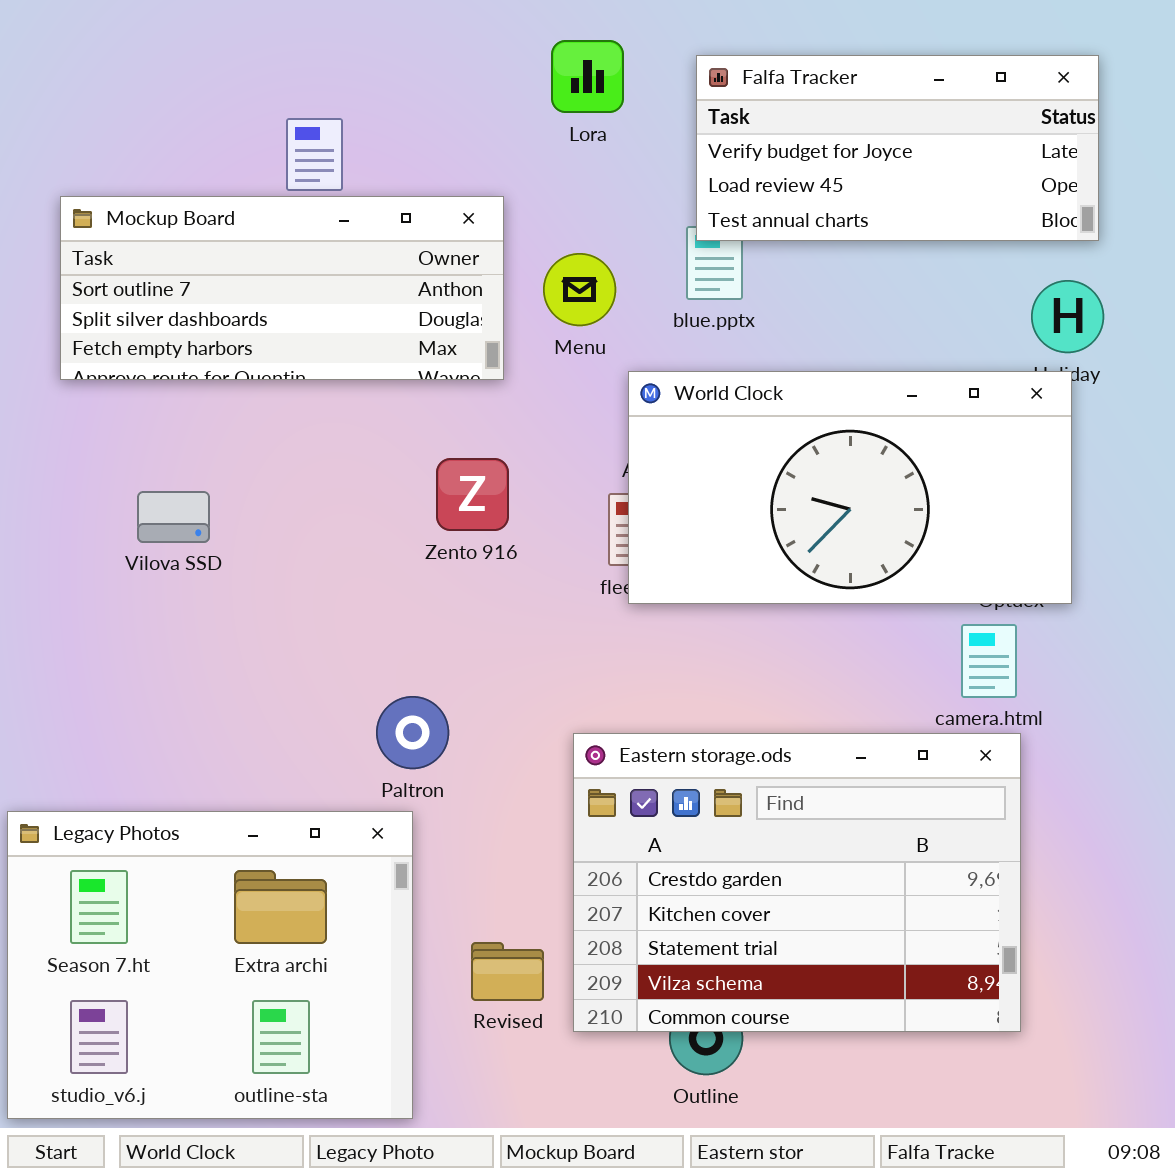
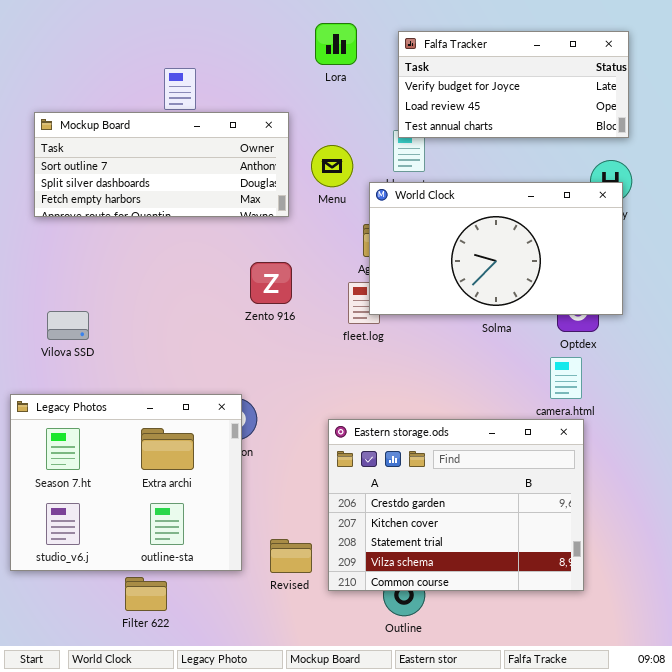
World Clock: [628,371,1072,604] -> [369,182,623,315], moved
Vilova SSD: [137,491,210,543] -> [47,311,89,340], moved
Legacy Photos: [7,811,413,1119] -> [10,394,242,571], moved

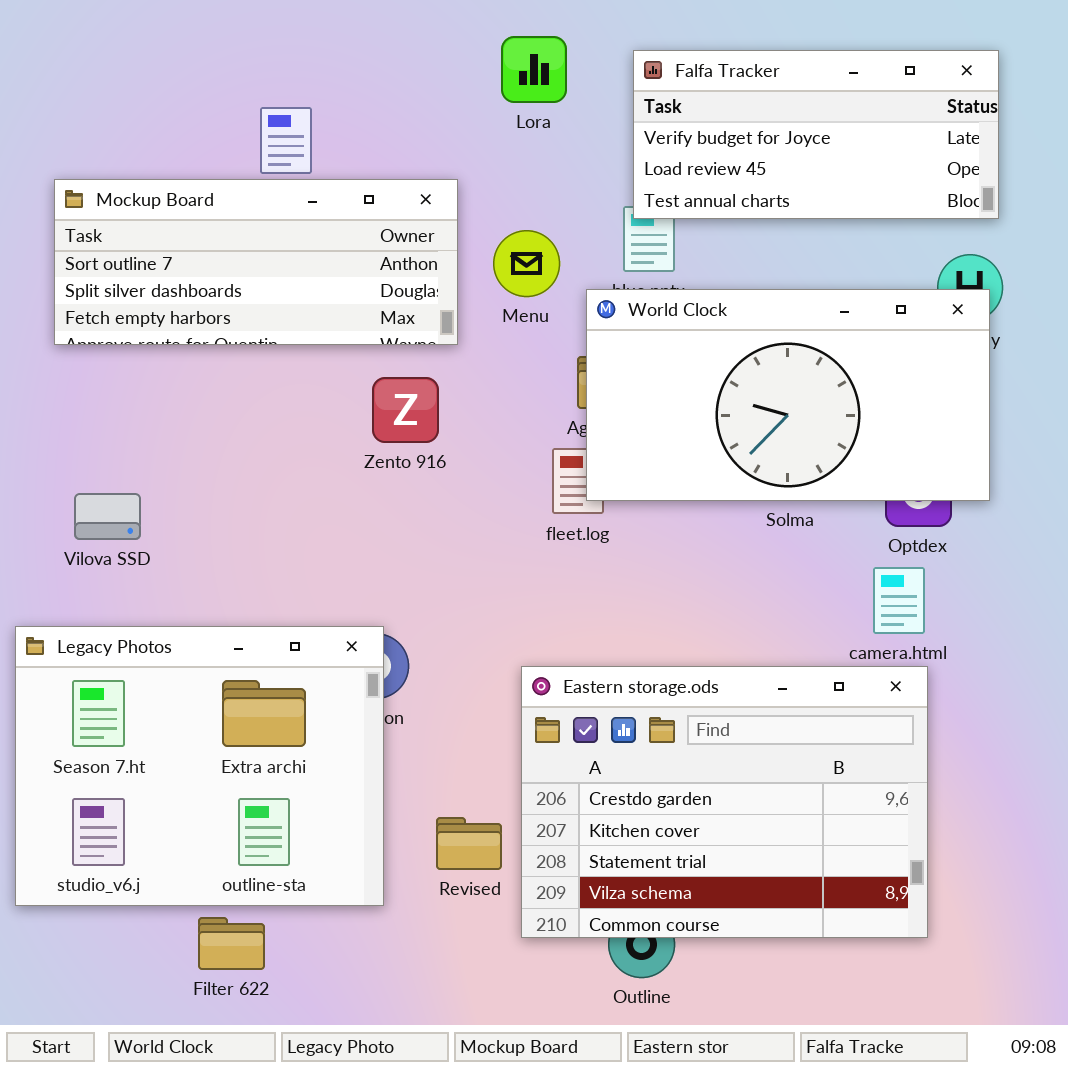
Zento 916: [250,262,292,304] -> [372,377,439,443], moved
Revised: [270,539,312,573] -> [436,817,502,870], moved

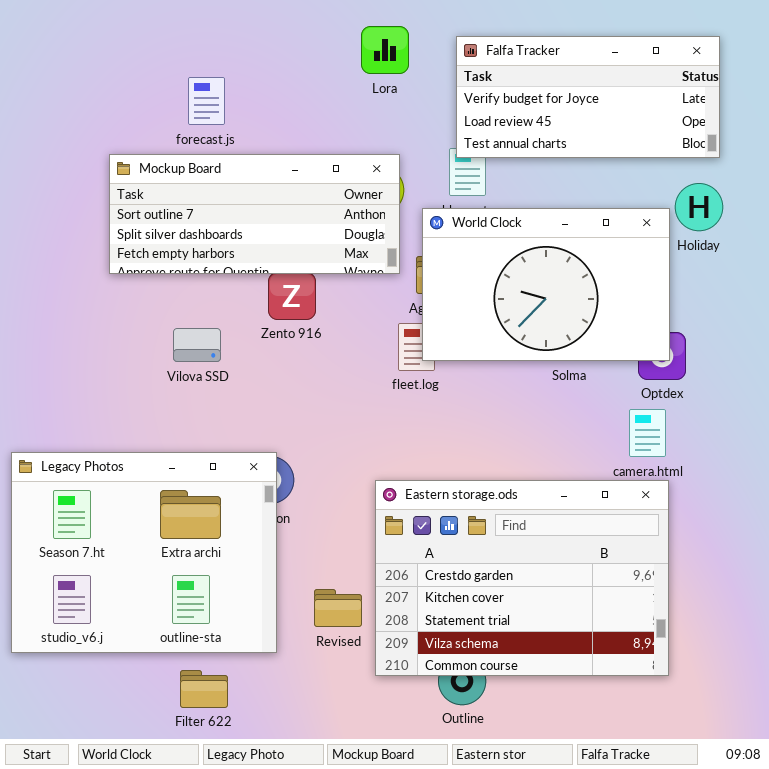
Mockup Board: [54,179,458,345] -> [109,154,400,274], moved
World Clock: [586,289,990,501] -> [422,208,670,361], resized
Vilova SSD: [74,493,141,540] -> [173,328,221,362], moved
Filter 622: [198,917,265,970] -> [180,670,228,708], moved

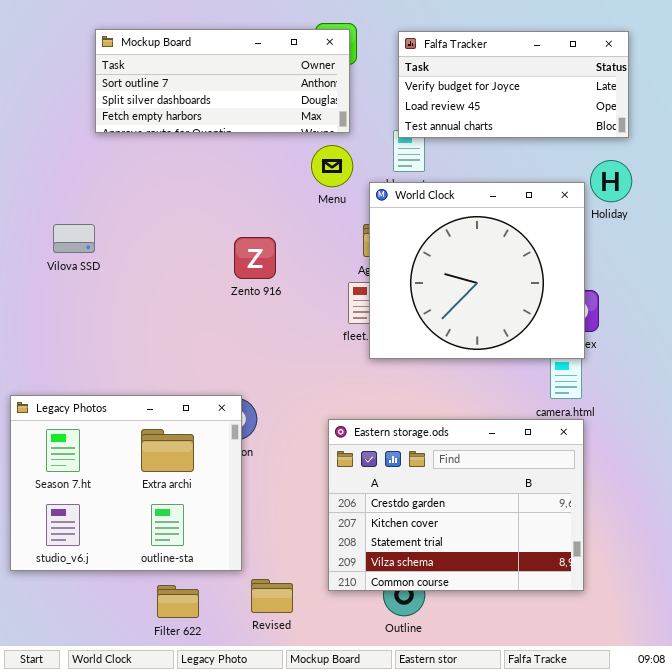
Mockup Board: [109,154,400,274] -> [95,29,350,133], moved
World Clock: [422,208,670,361] -> [369,182,585,359], resized
Vilova SSD: [173,328,221,362] -> [53,224,95,253], moved
Revised: [314,589,362,627] -> [251,579,293,613], moved

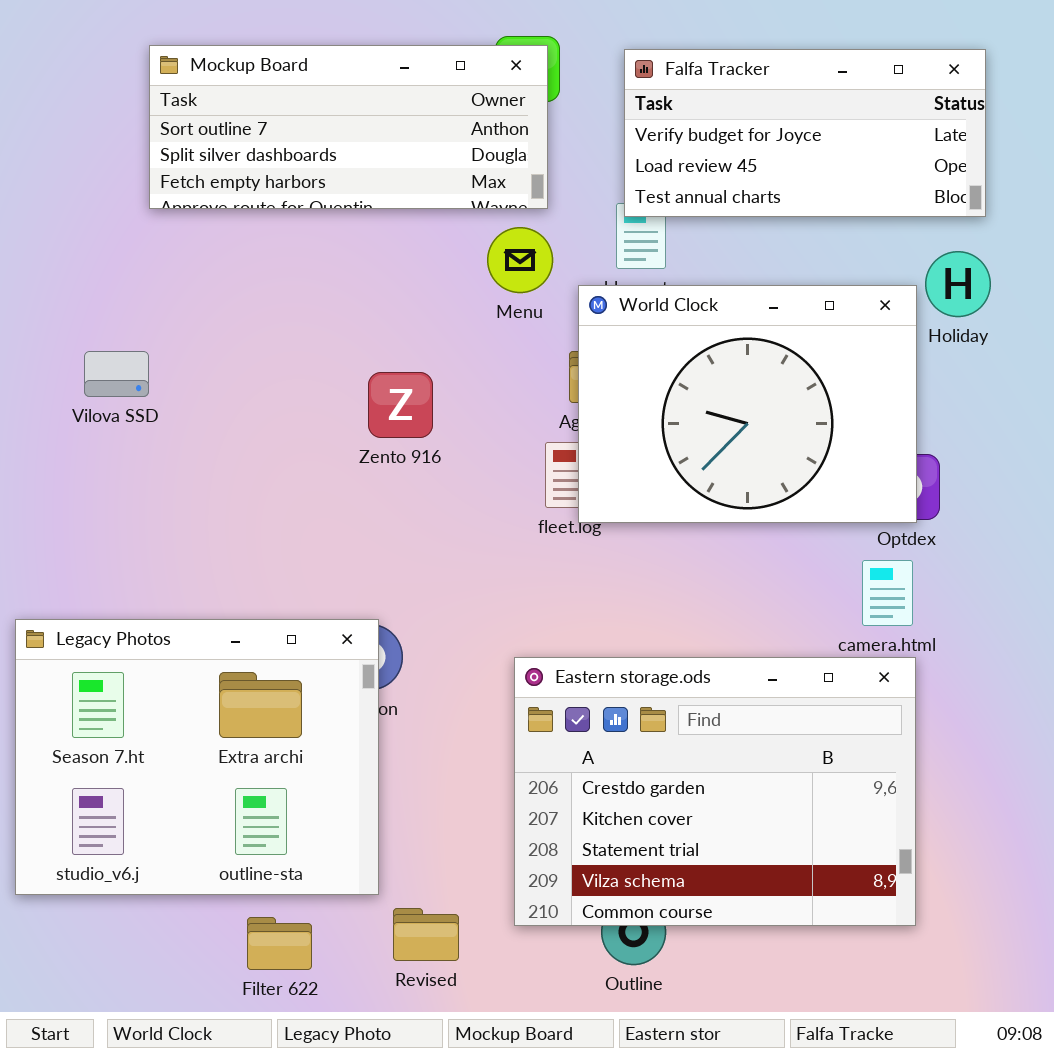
World Clock: [369,182,585,359] -> [578,285,917,523], resized

